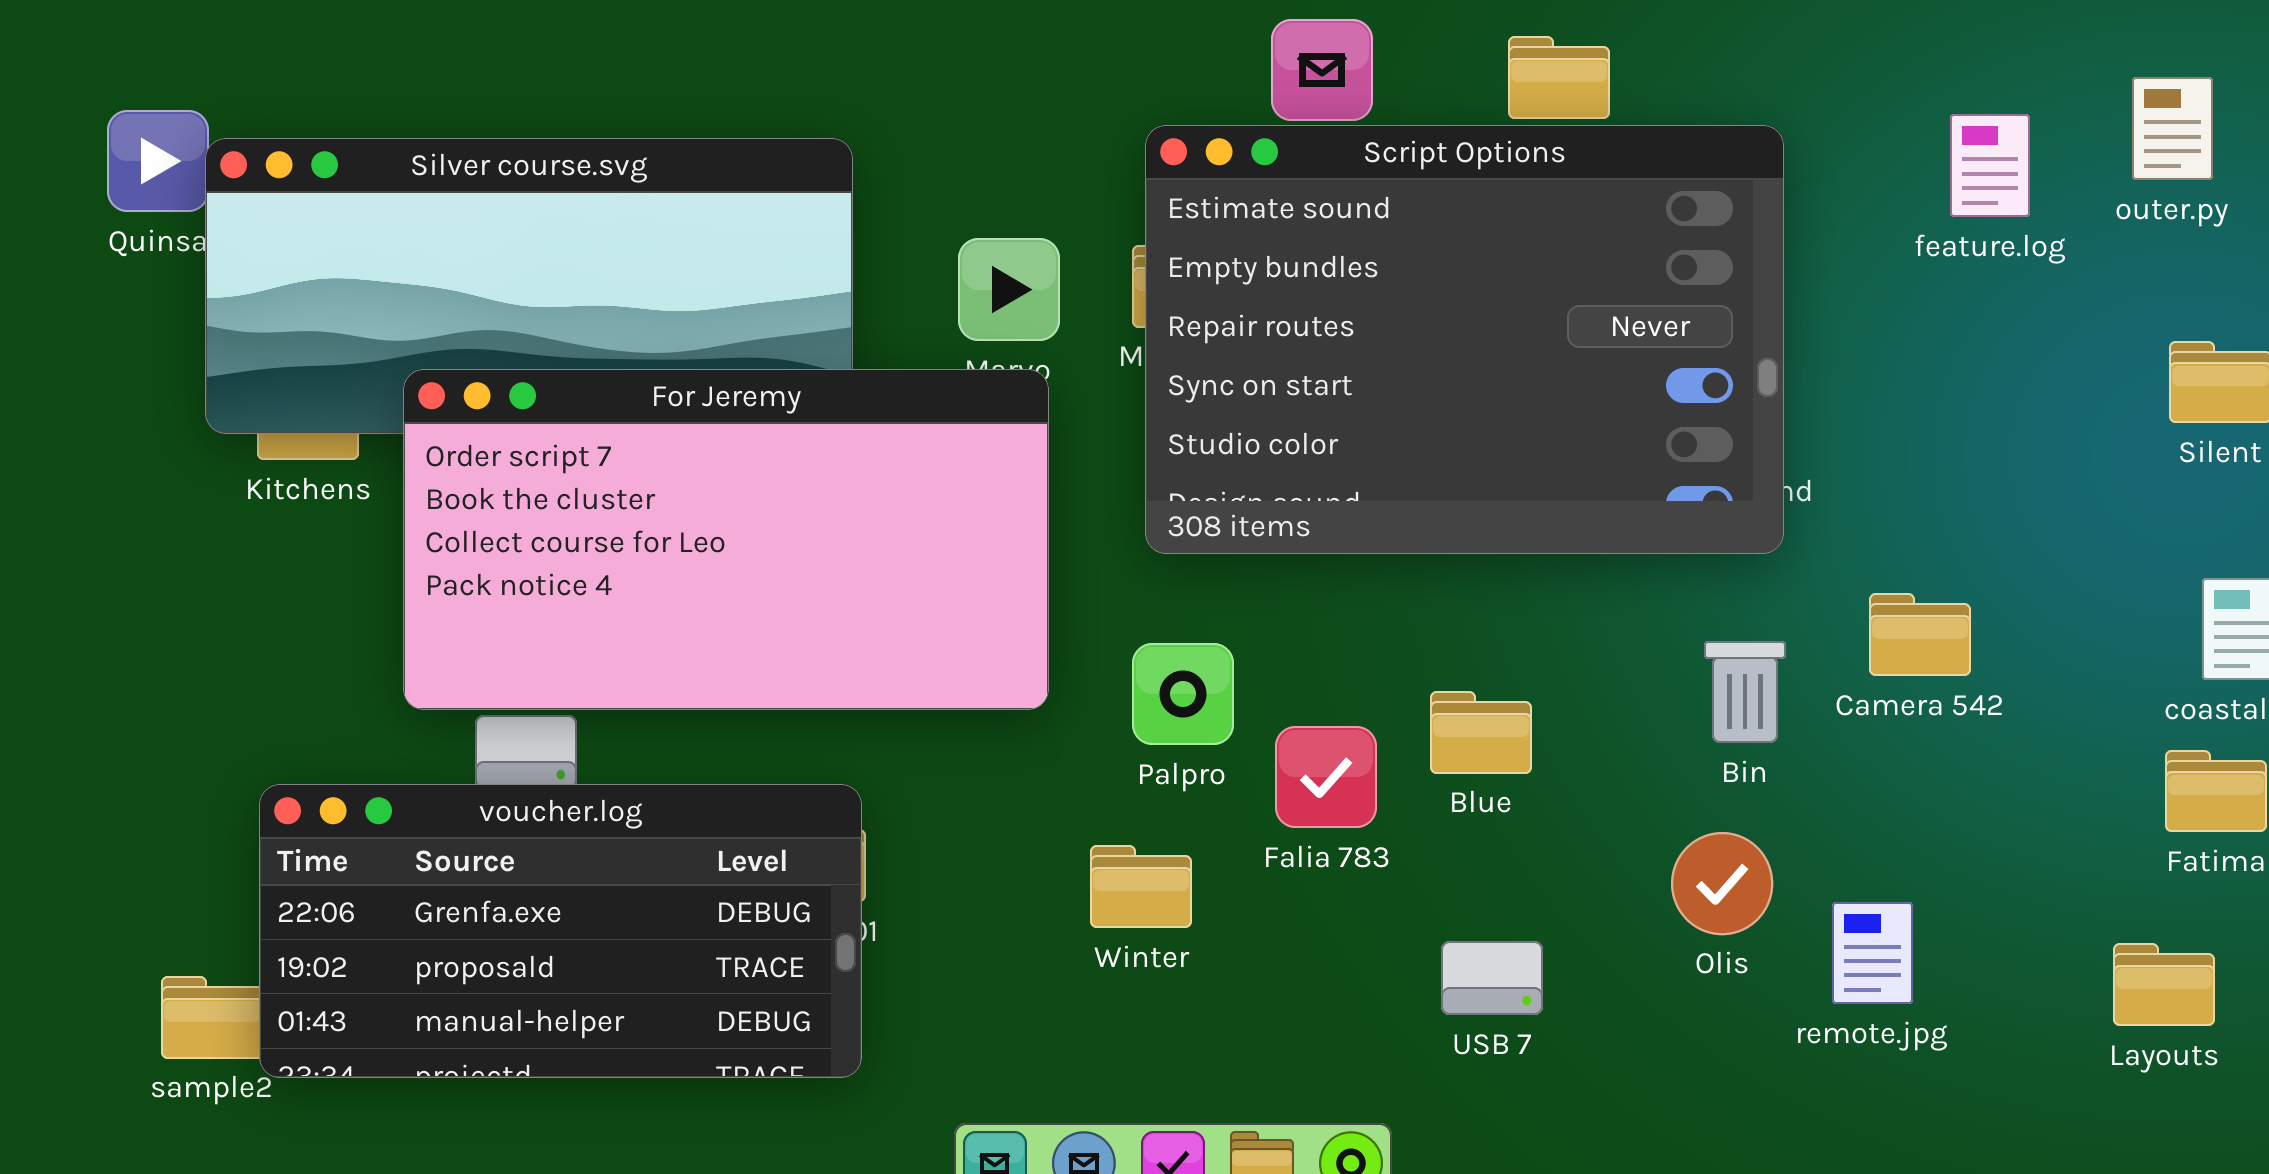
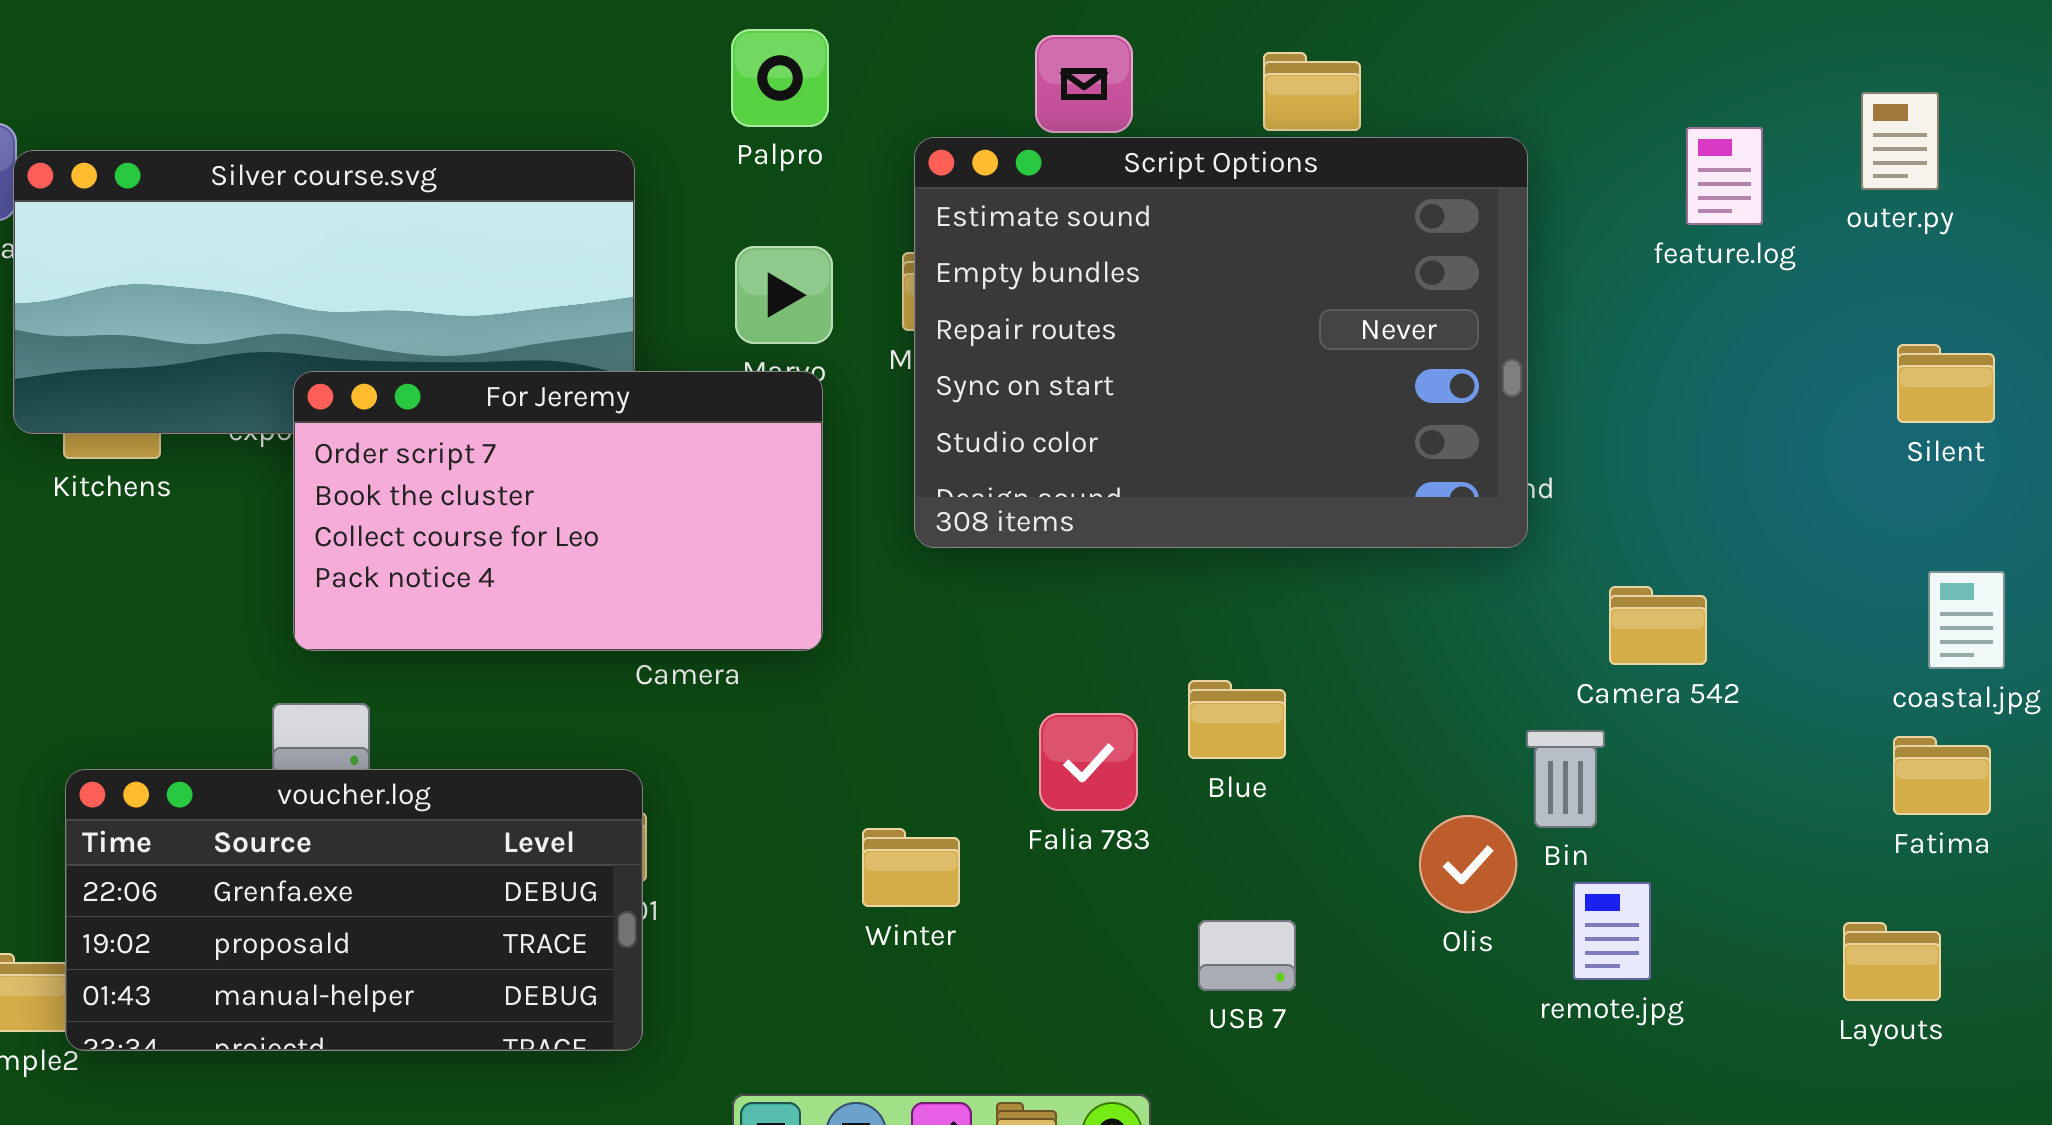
For Jeremy: [403,369,1049,710] -> [293,371,823,651], resized
Bin: [1704,641,1786,743] -> [1526,730,1605,828], moved
Palpro: [1132,643,1234,745] -> [731,29,829,127], moved

